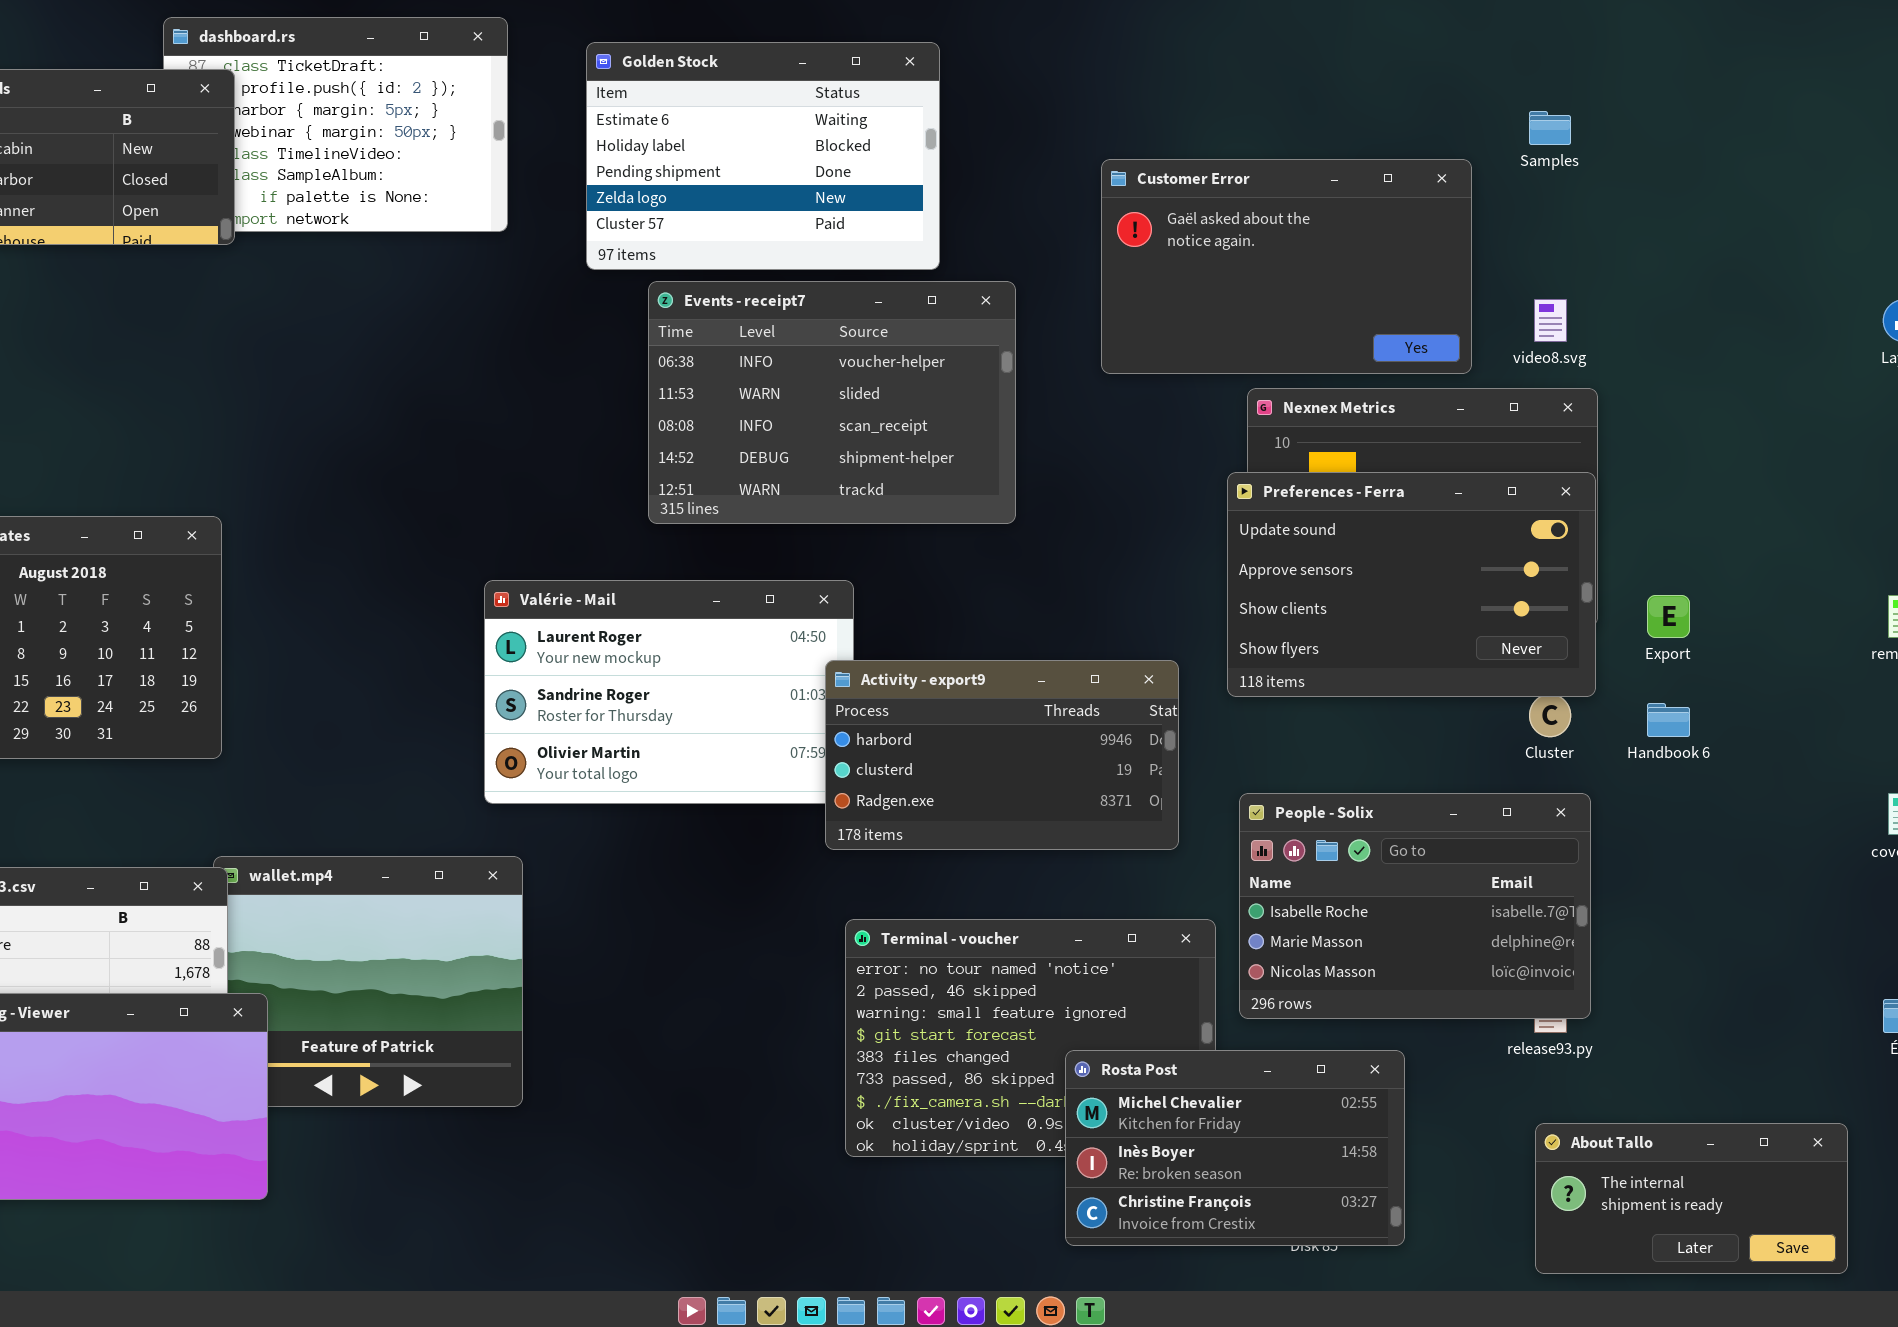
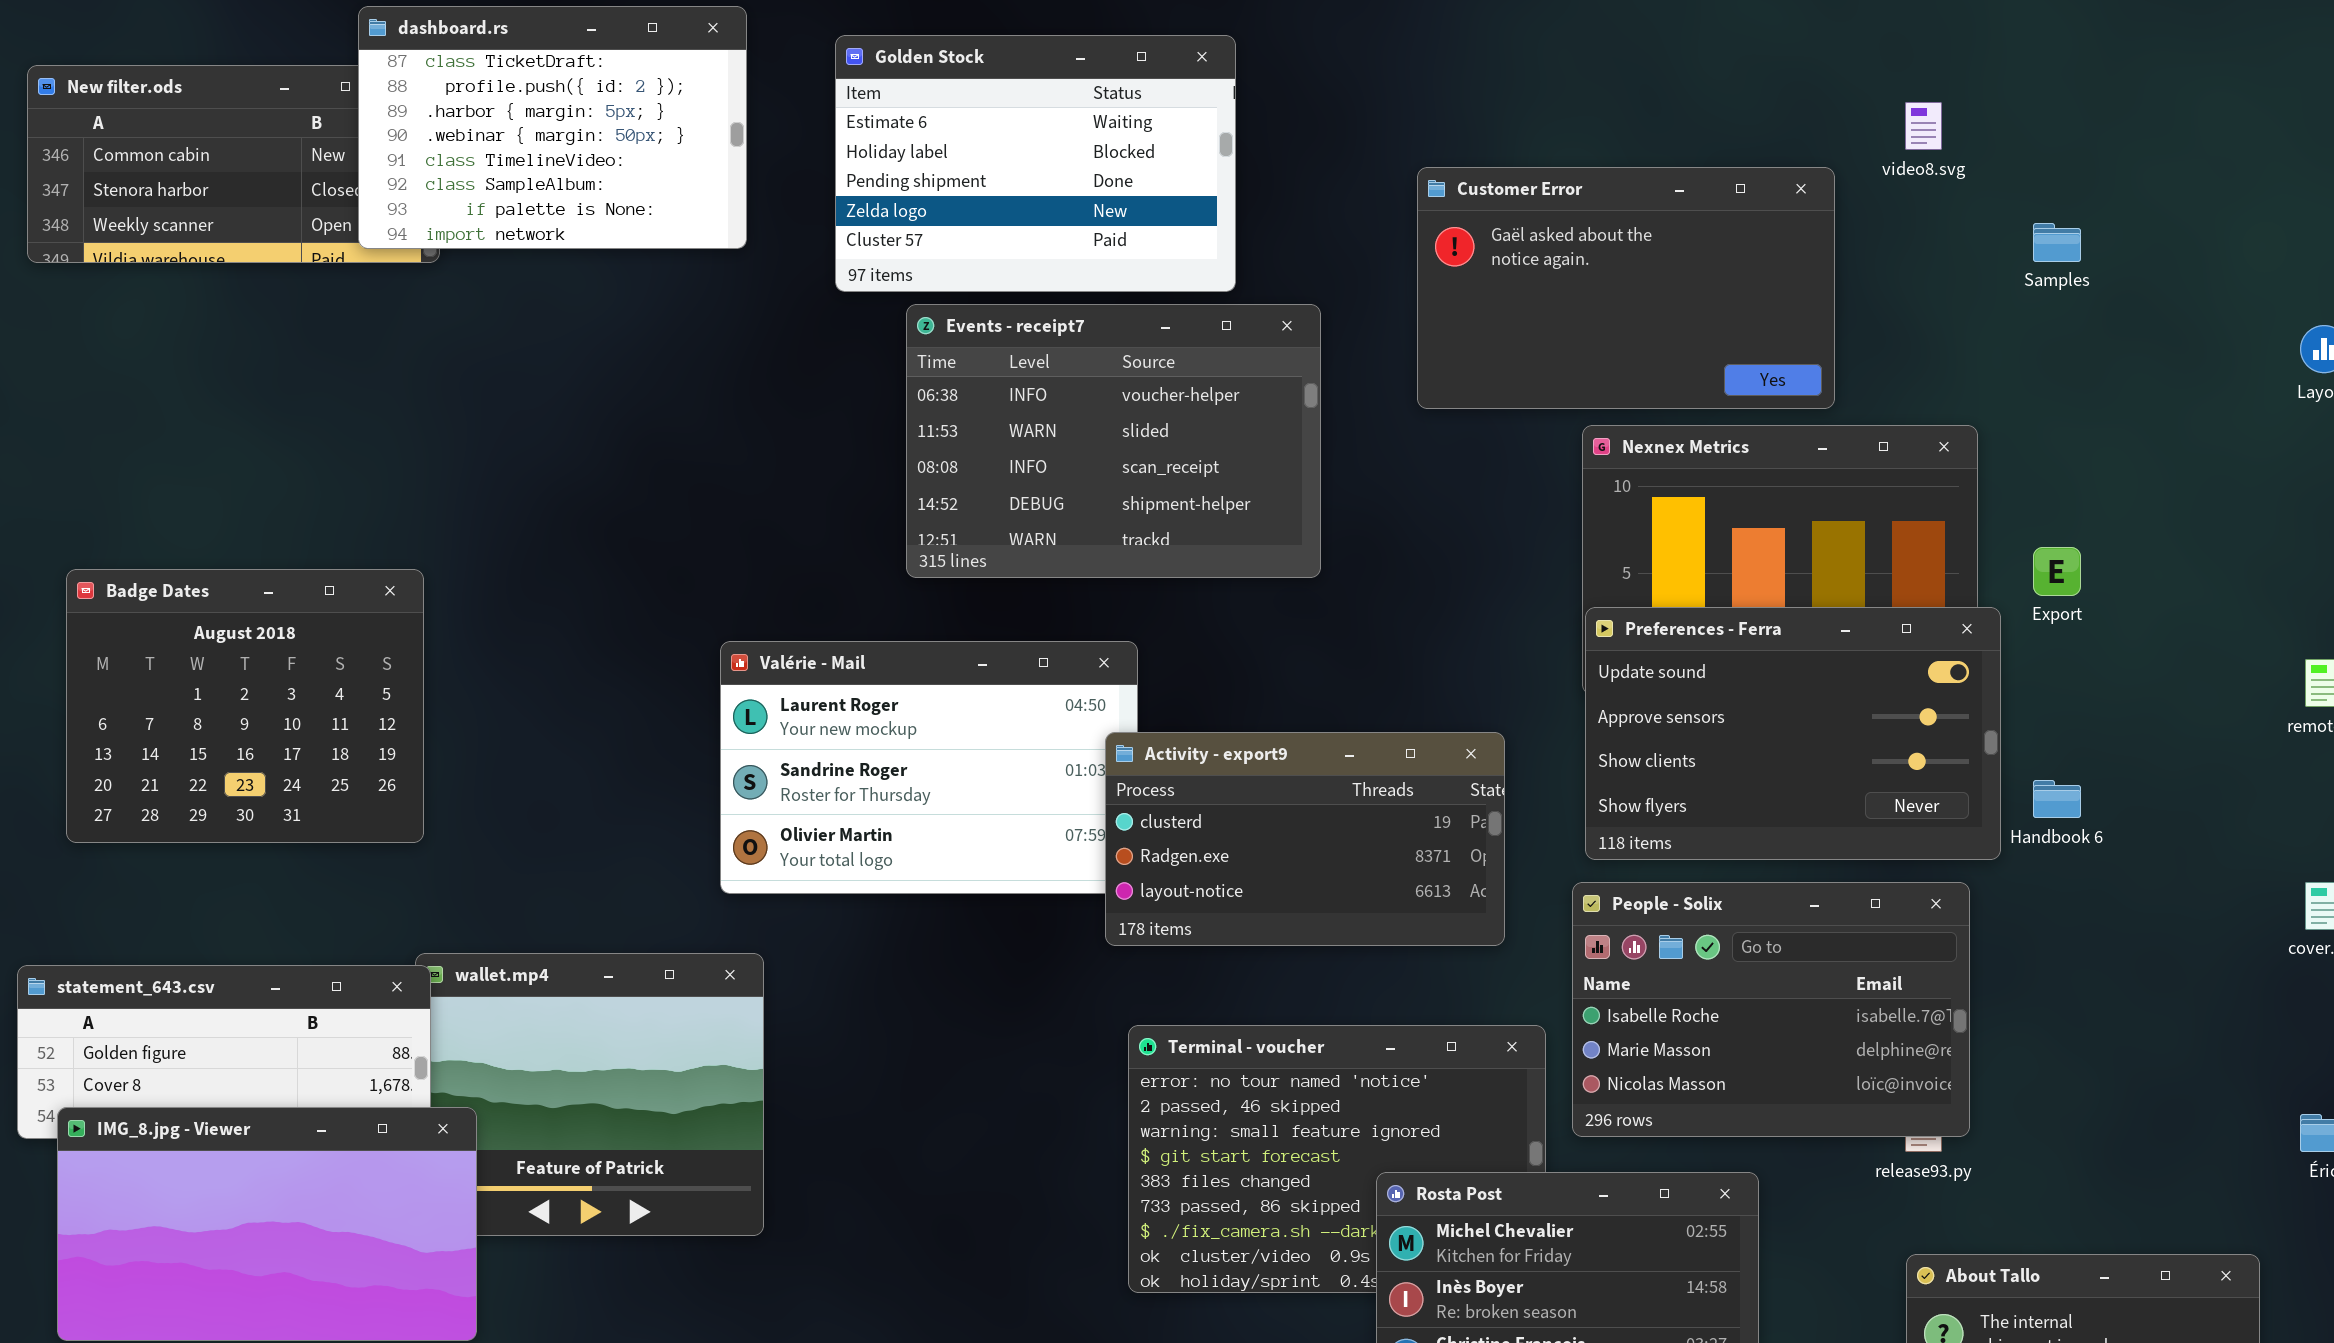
dashboard.rs: [163,17,508,232] -> [358,6,747,249], raised
Samples: [1529,111,1571,145] -> [2033,223,2081,262], moved
video8.svg: [1534,299,1567,342] -> [1905,102,1942,150], moved
Preferences - Ferra: [1227,472,1596,697] -> [1585,607,2001,860], moved
Export: [1647,595,1690,638] -> [2033,547,2081,596], moved
Activity - export9: [825,660,1179,850] -> [1105,732,1505,946], scrolled down 1 row

